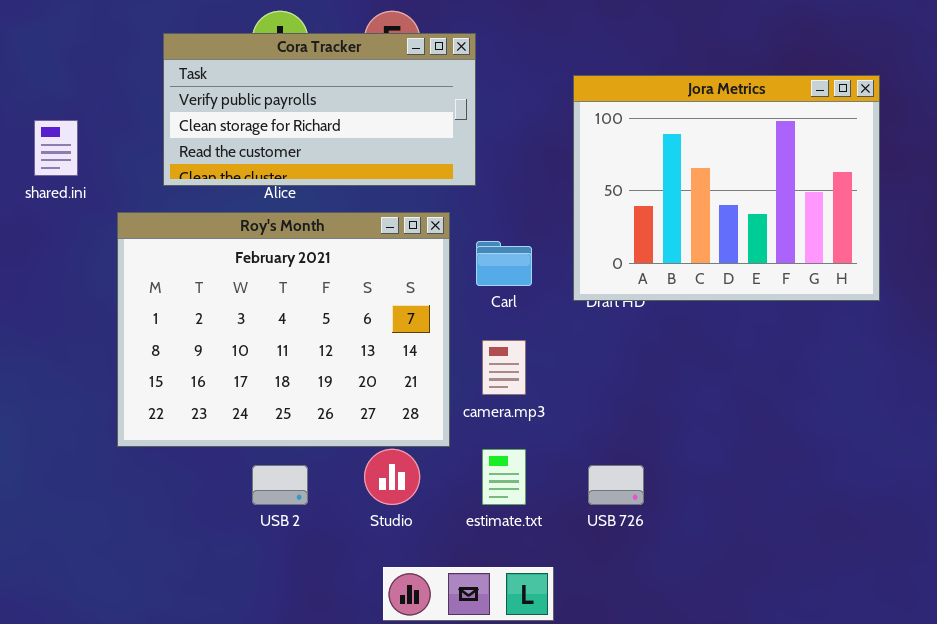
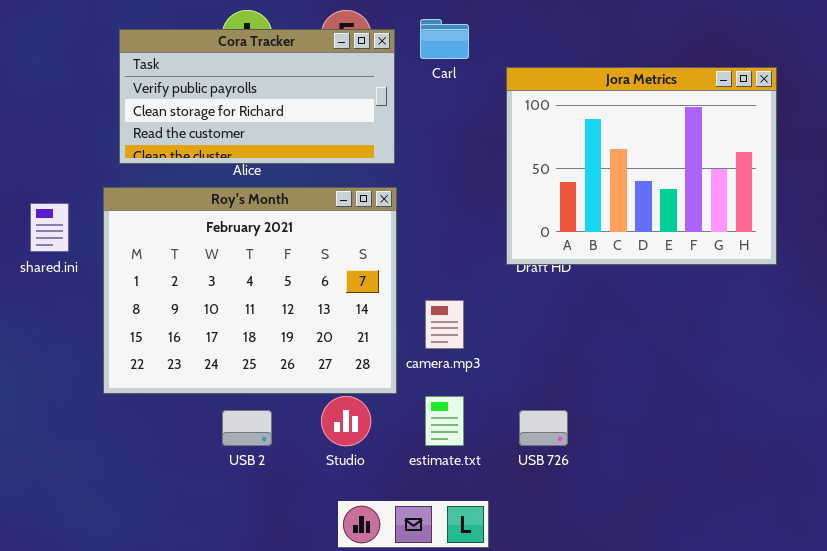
Cora Tracker: [163,33,476,186] -> [119,29,395,164], moved
shared.ini: [34,120,78,176] -> [30,203,69,252], moved
Carl: [476,241,532,286] -> [420,19,469,59], moved

